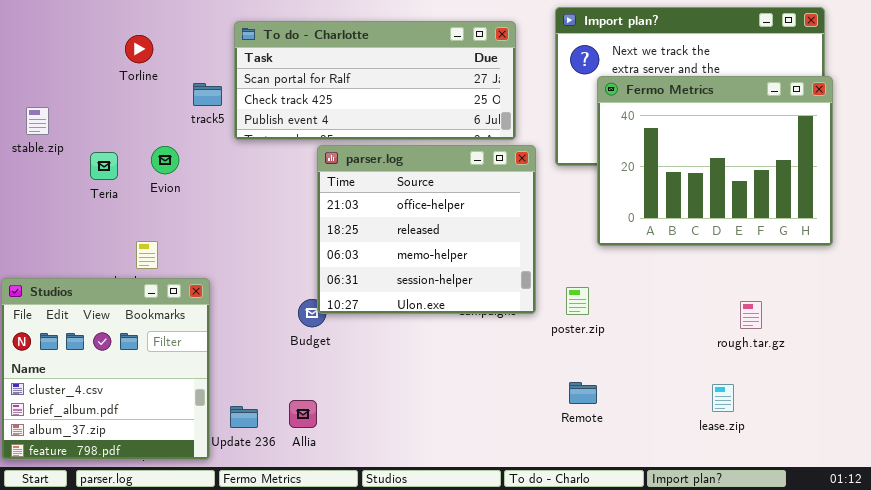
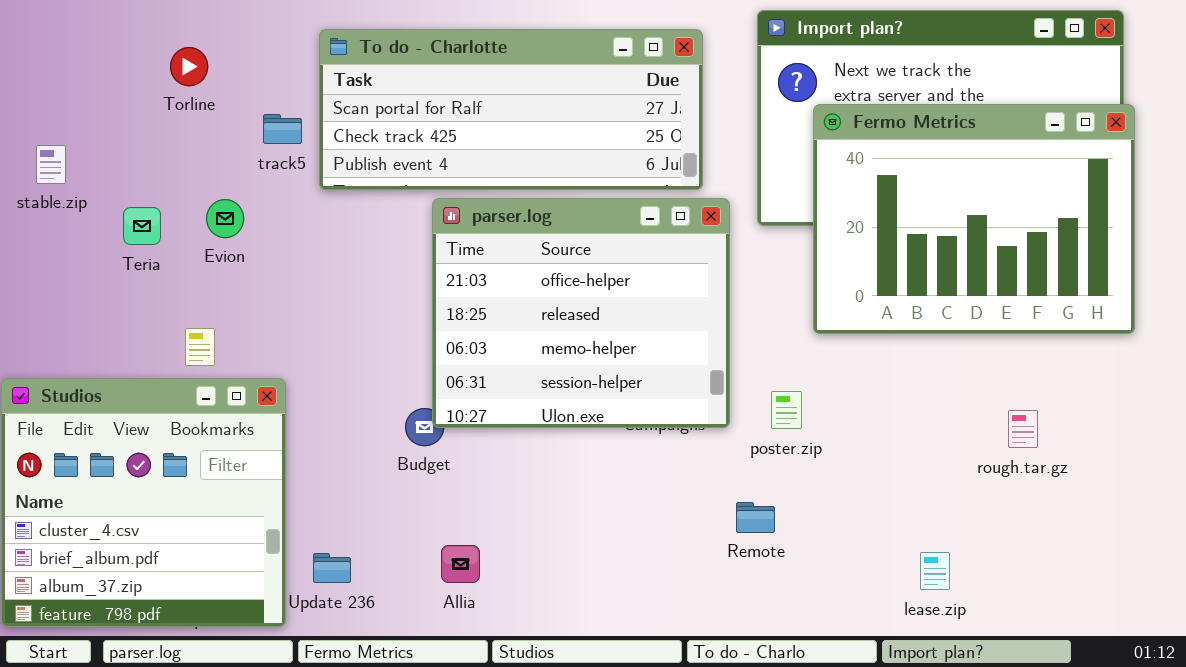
Remote: [569,382,597,404] -> [736,502,775,533], moved
lease.zip: [712,384,734,412] -> [920,552,950,590], moved
Allia: [289,400,317,428] -> [441,545,480,583], moved

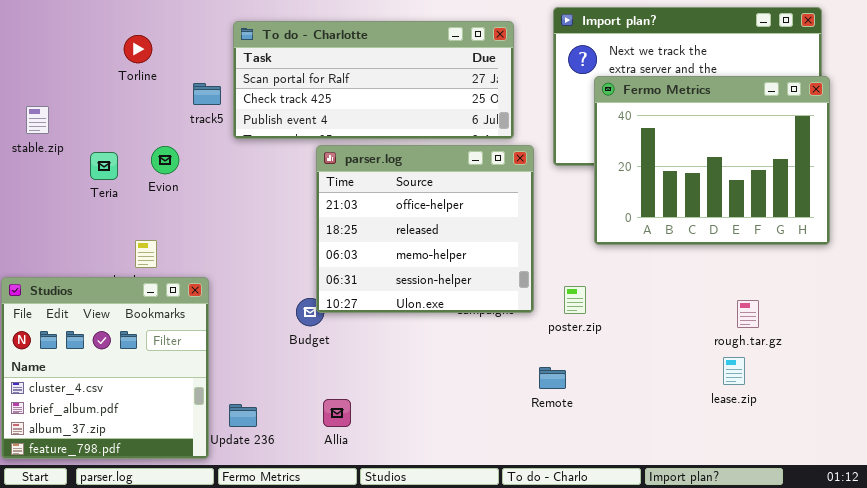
lease.zip: [920,552,950,590] -> [723,357,745,385], moved

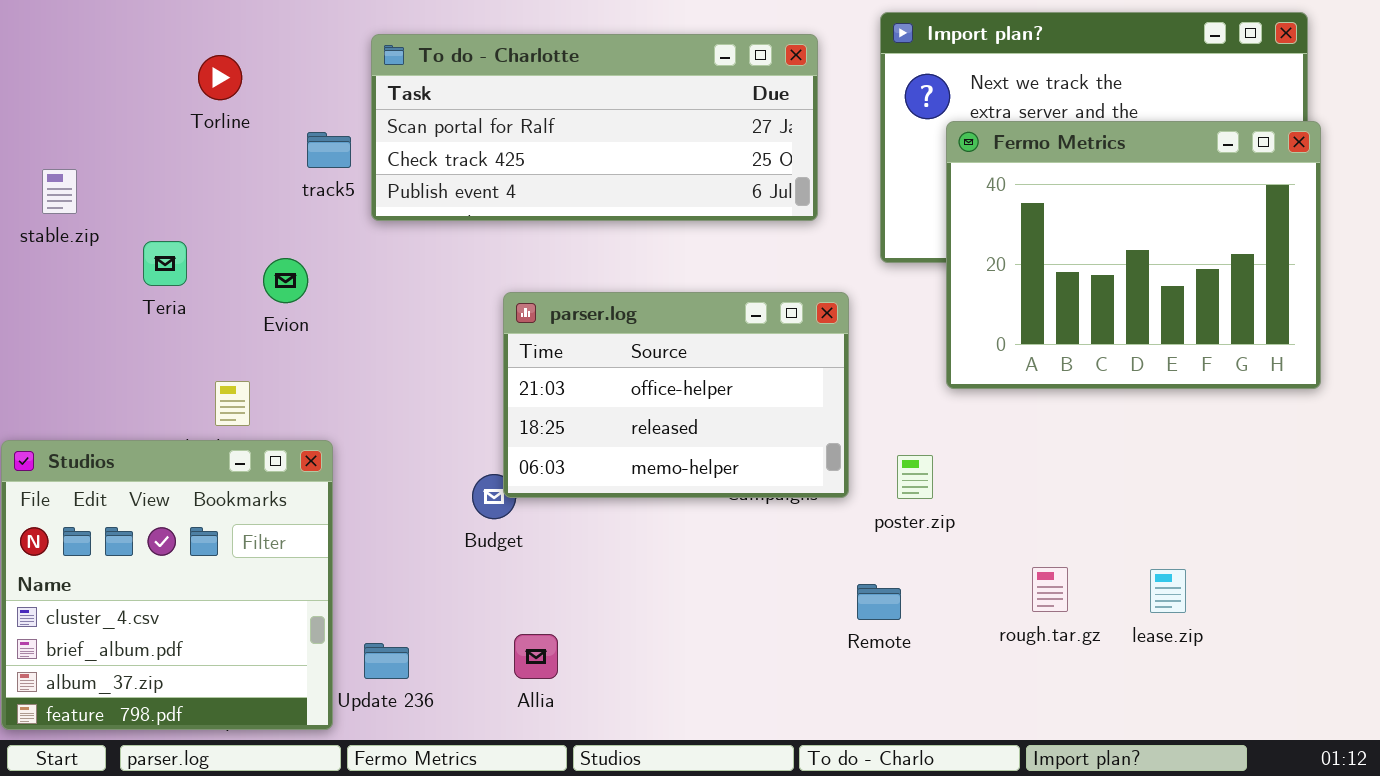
parser.log: [316,145,534,313] -> [503,292,849,498], resized
Evion: [151,146,179,174] -> [263,258,308,303], moved
rough.tar.gz: [737,300,759,328] -> [1032,567,1068,612], moved

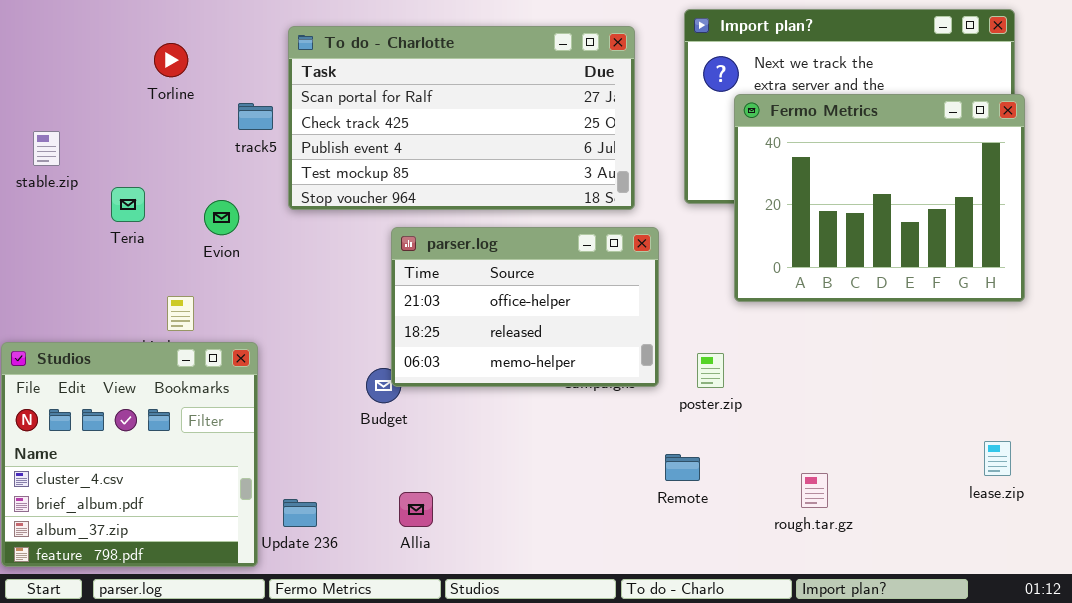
To do - Charlotte: [371,34,818,221] -> [288,26,635,210], resized
rough.tar.gz: [1032,567,1068,612] -> [801,473,828,508], moved
lease.zip: [1150,569,1186,613] -> [984,441,1011,476], moved

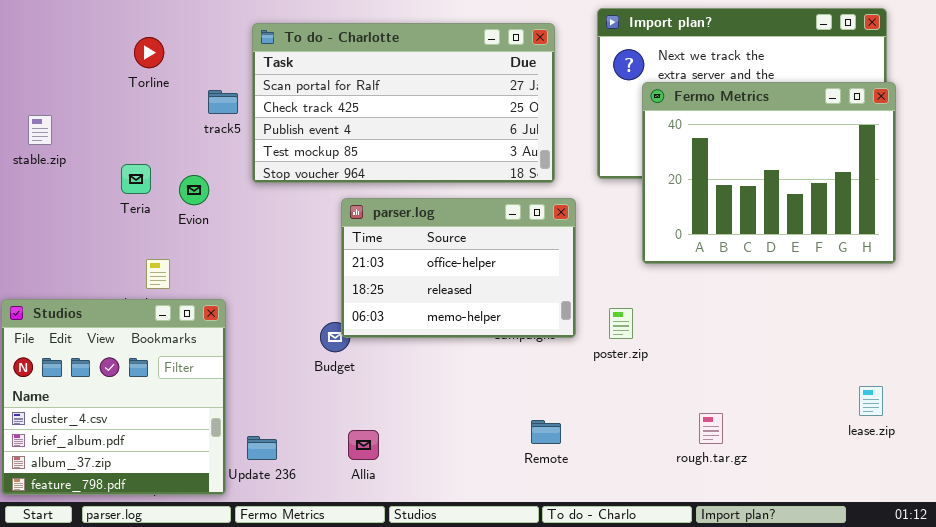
Teria: [111,187,145,222] -> [121,164,151,194], moved
Remote: [665,454,700,481] -> [531,420,561,444], moved

